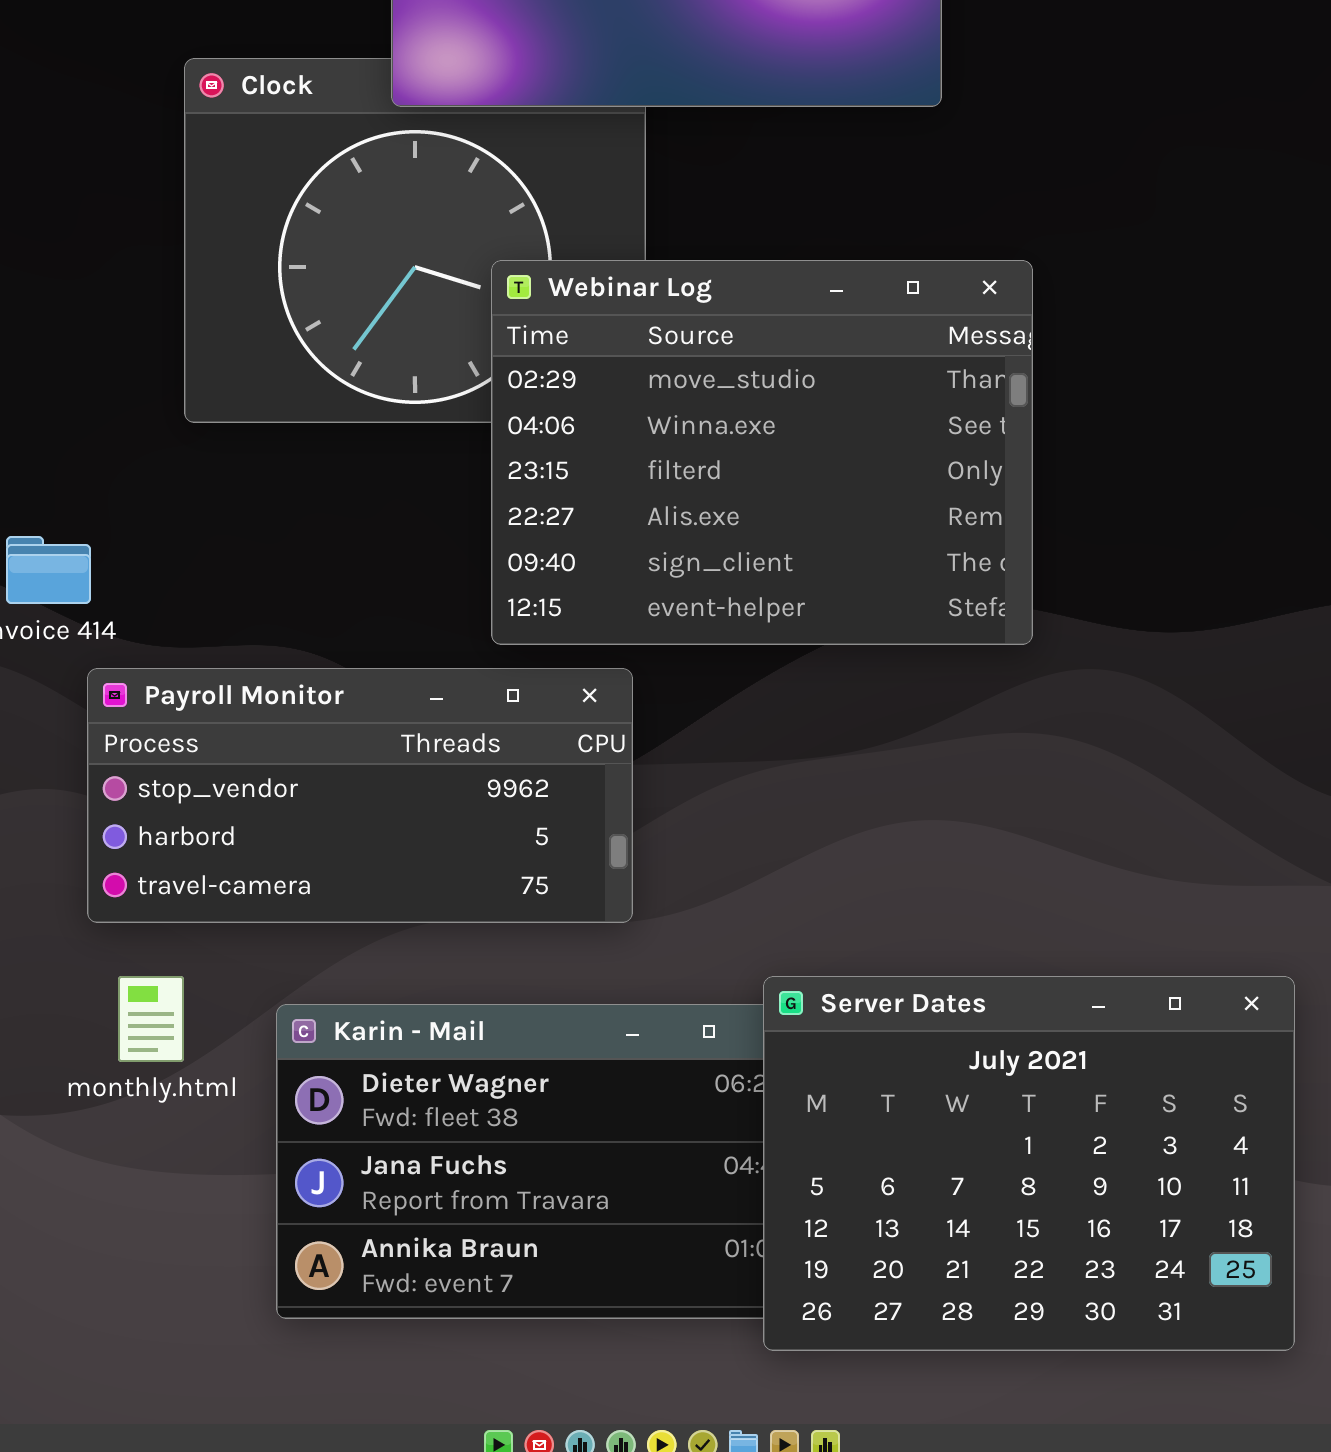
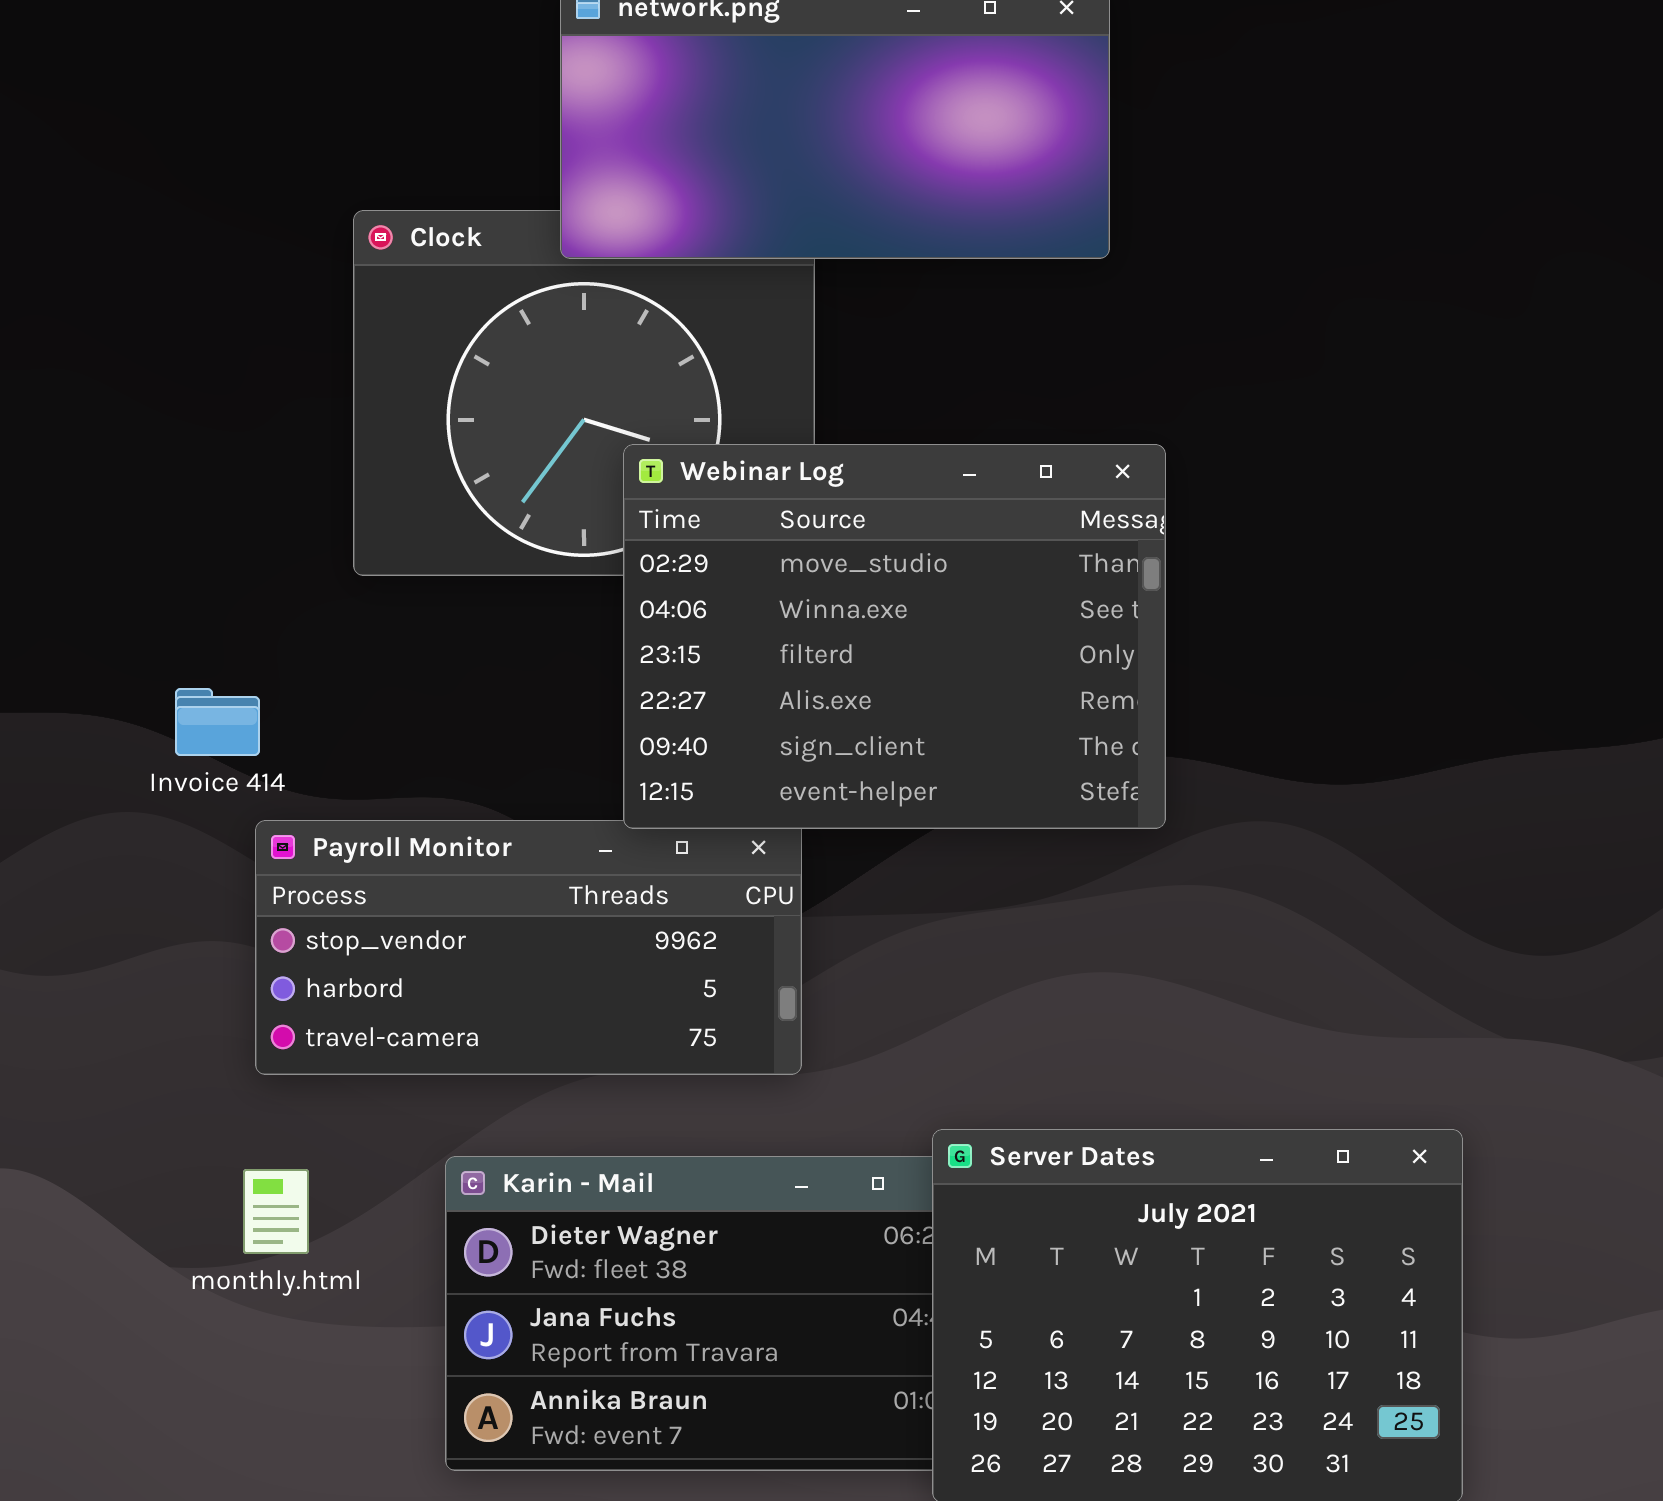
Webinar Log: [491,260,1033,645] -> [623,444,1166,829], moved
monthly.html: [118,976,184,1062] -> [243,1169,309,1254], moved

